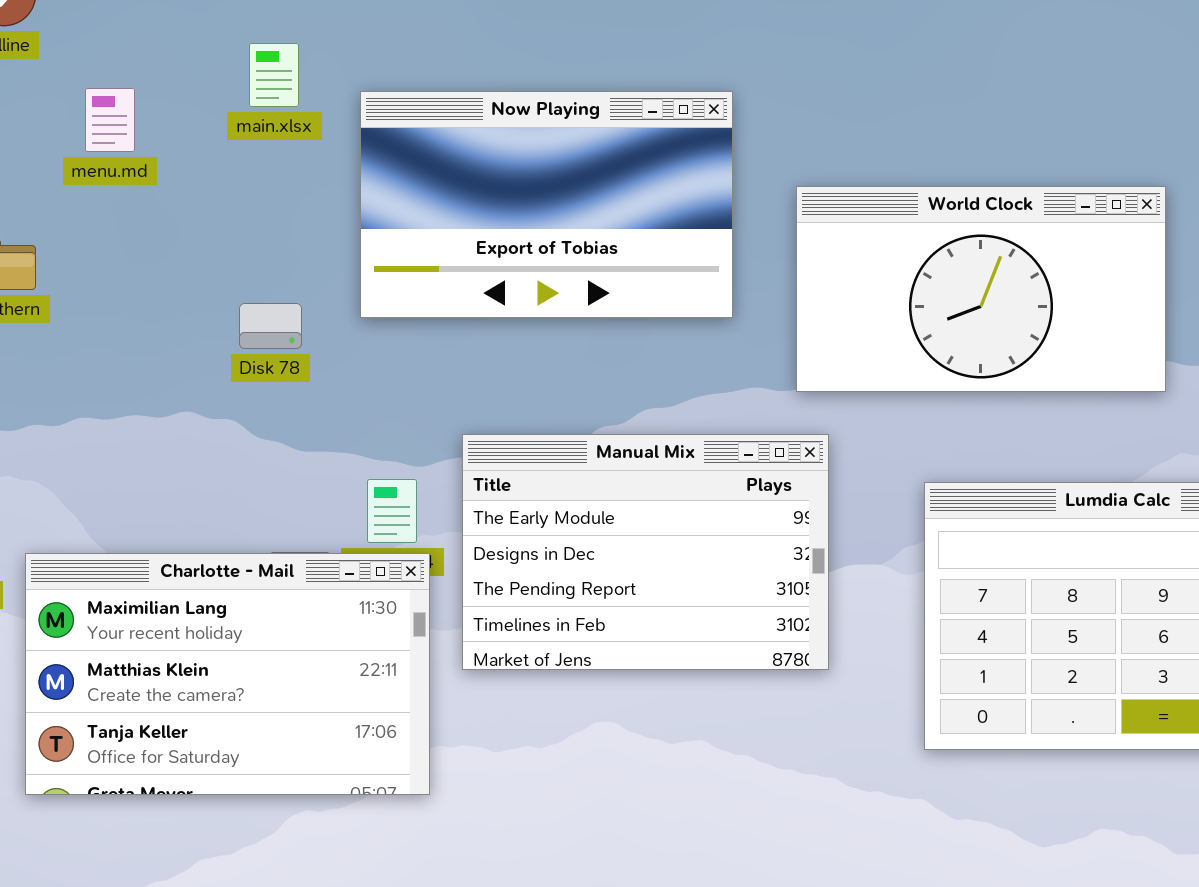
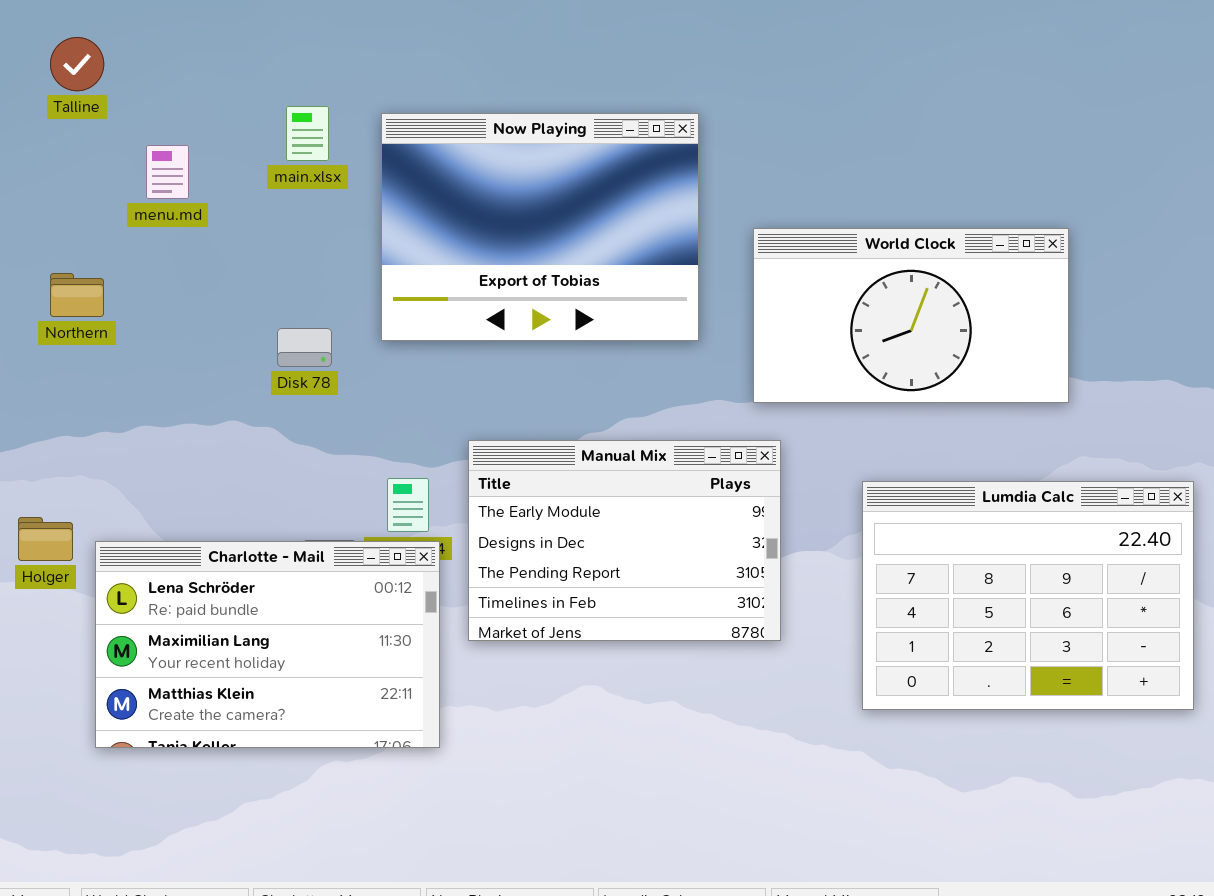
Now Playing: [360,91,733,318] -> [381,113,699,341], resized
Charlotte - Mail: [25,553,430,795] -> [95,541,440,748], scrolled up 1 row

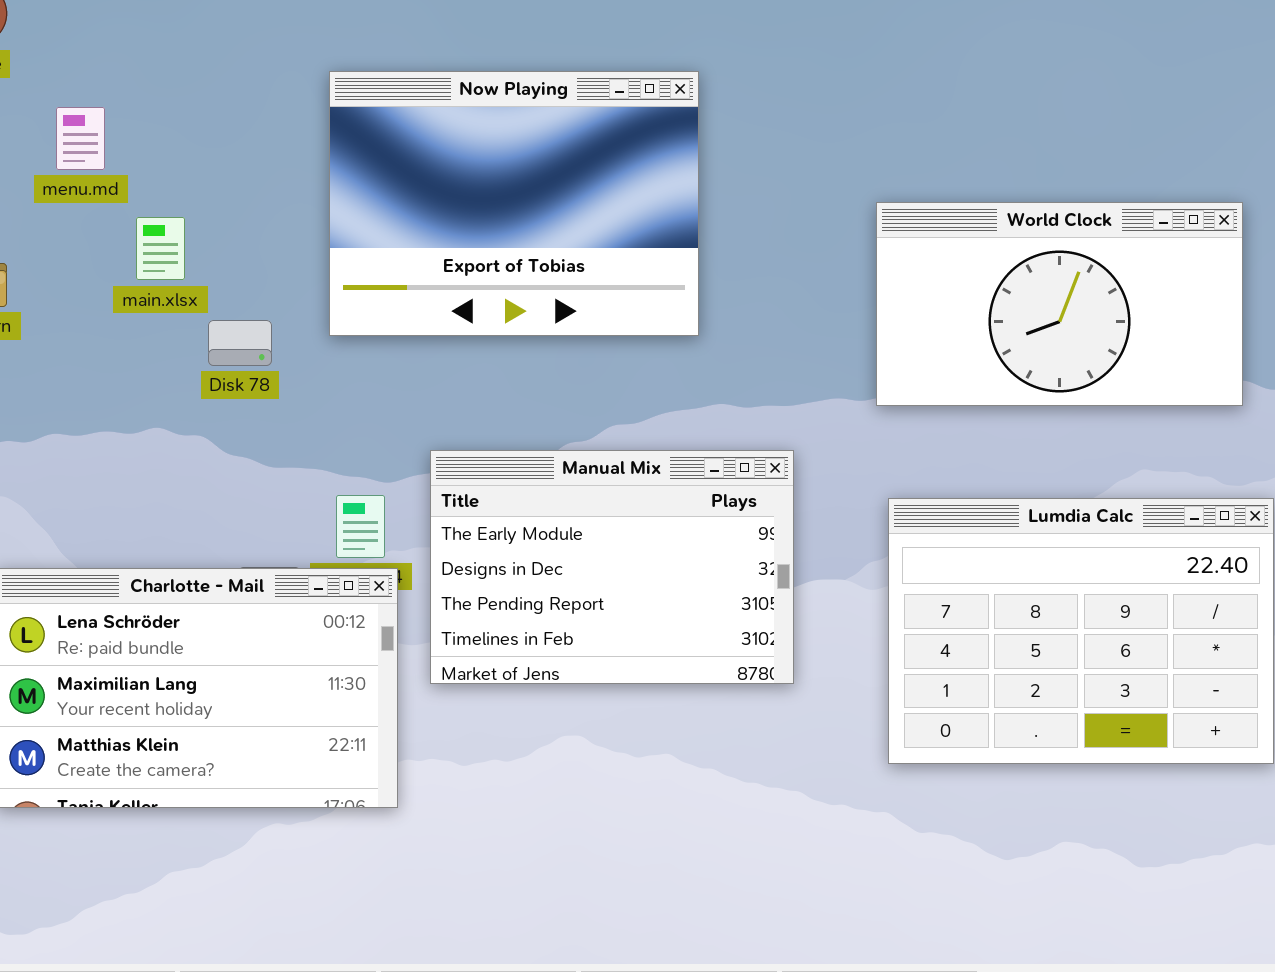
main.xlsx: [286,106,329,161] -> [136,217,185,280], moved
World Clock: [753,228,1069,403] -> [876,202,1243,406], moved

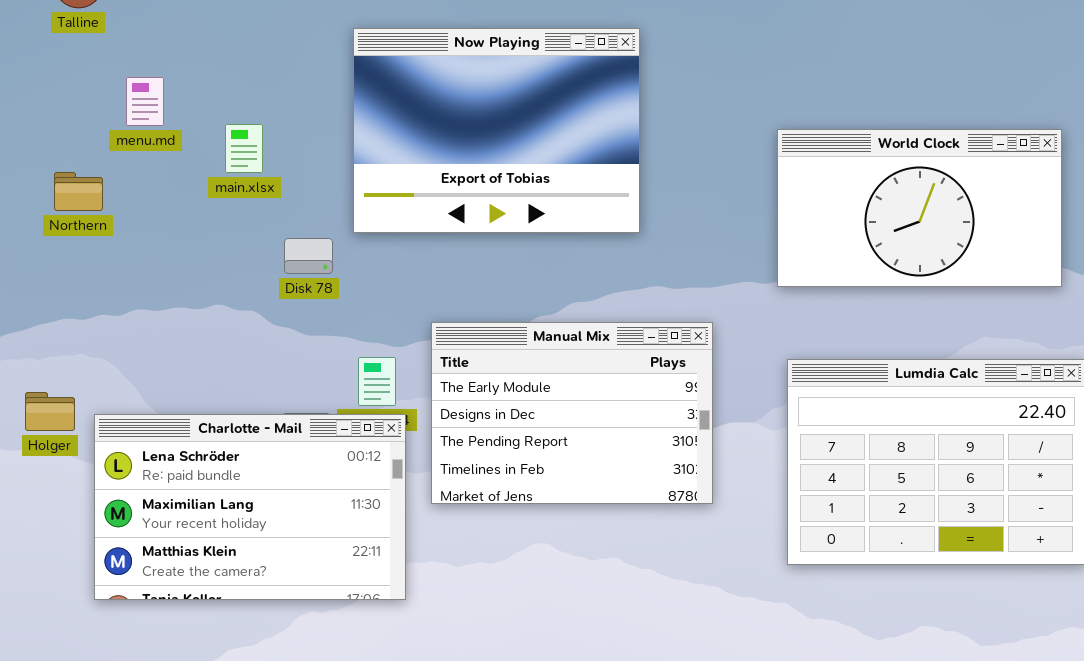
menu.md: [56,107,105,170] -> [126,77,164,126], moved
main.xlsx: [136,217,185,280] -> [225,124,263,173], moved
Disk 78: [208,320,272,366] -> [284,238,333,274], moved

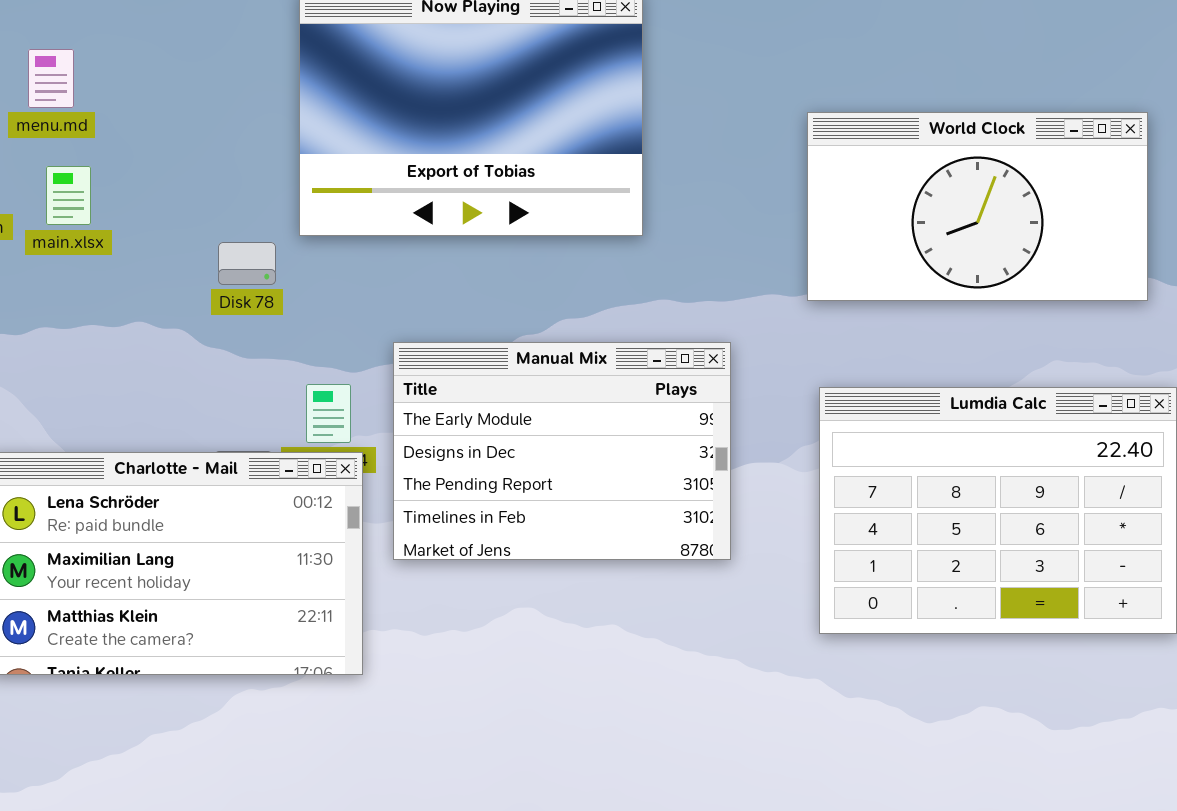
main.xlsx: [225,124,263,173] -> [46,166,91,225], moved

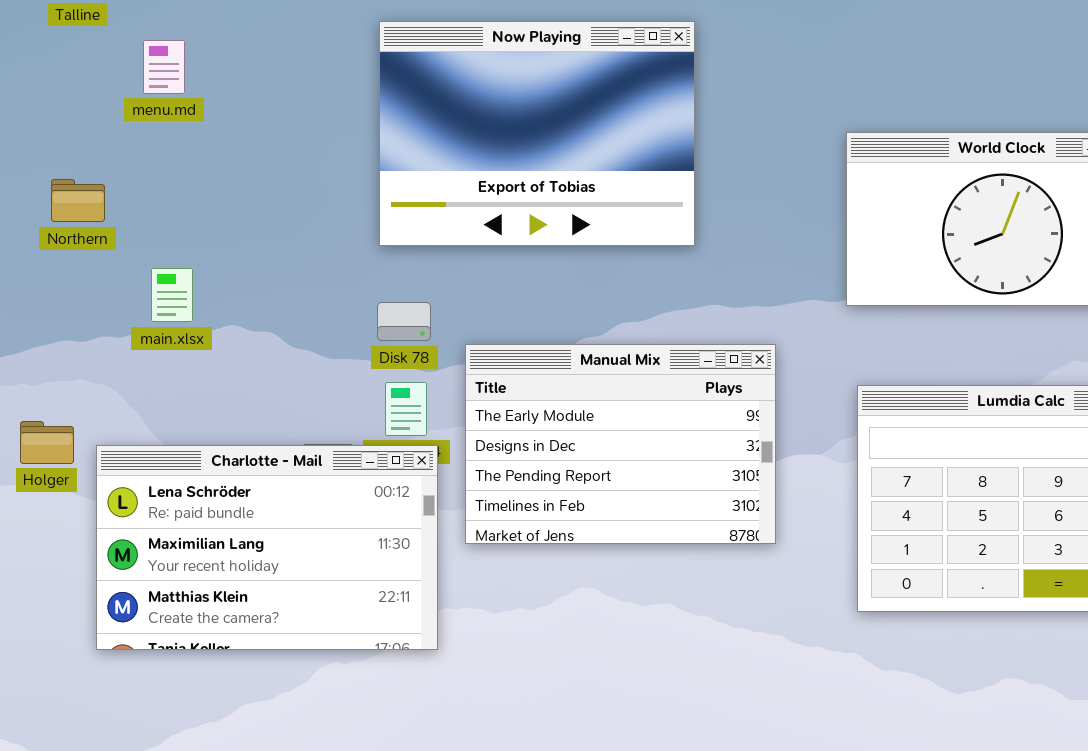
menu.md: [28,49,74,108] -> [143,40,185,94], moved
main.xlsx: [46,166,91,225] -> [151,268,193,322], moved
Disk 78: [218,242,276,285] -> [377,302,431,341], moved

